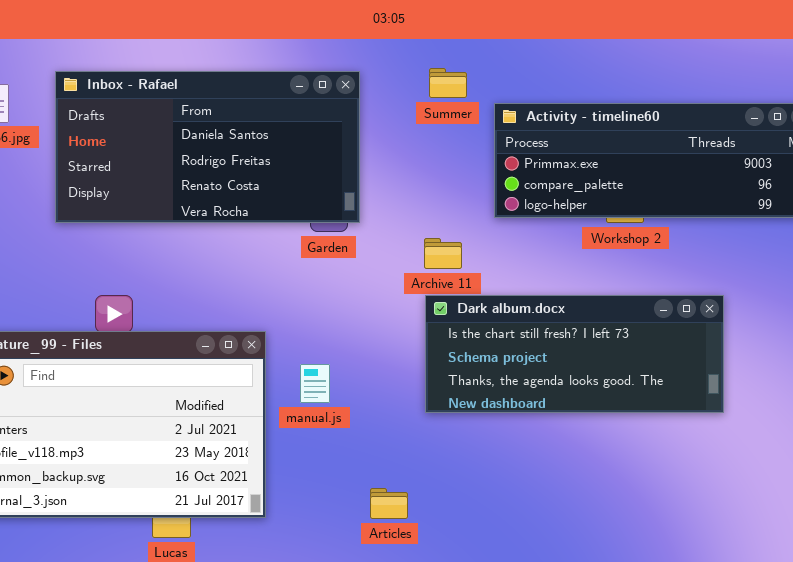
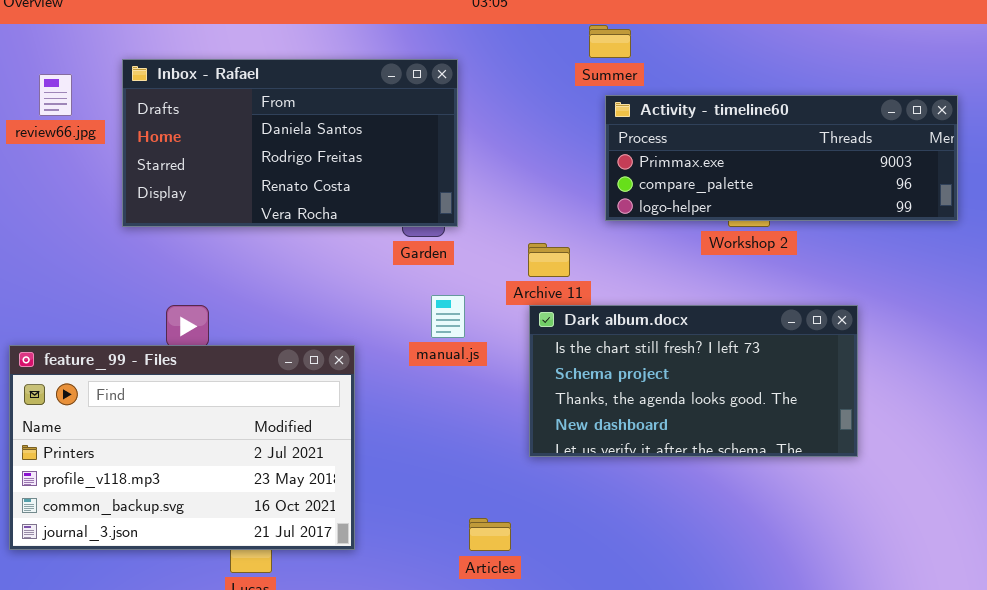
Summer: [429,68,467,98] -> [589,25,631,58], moved
Dark album.docx: [425,295,724,413] -> [529,305,858,457], resized
manual.js: [300,364,330,403] -> [431,295,465,338], moved

